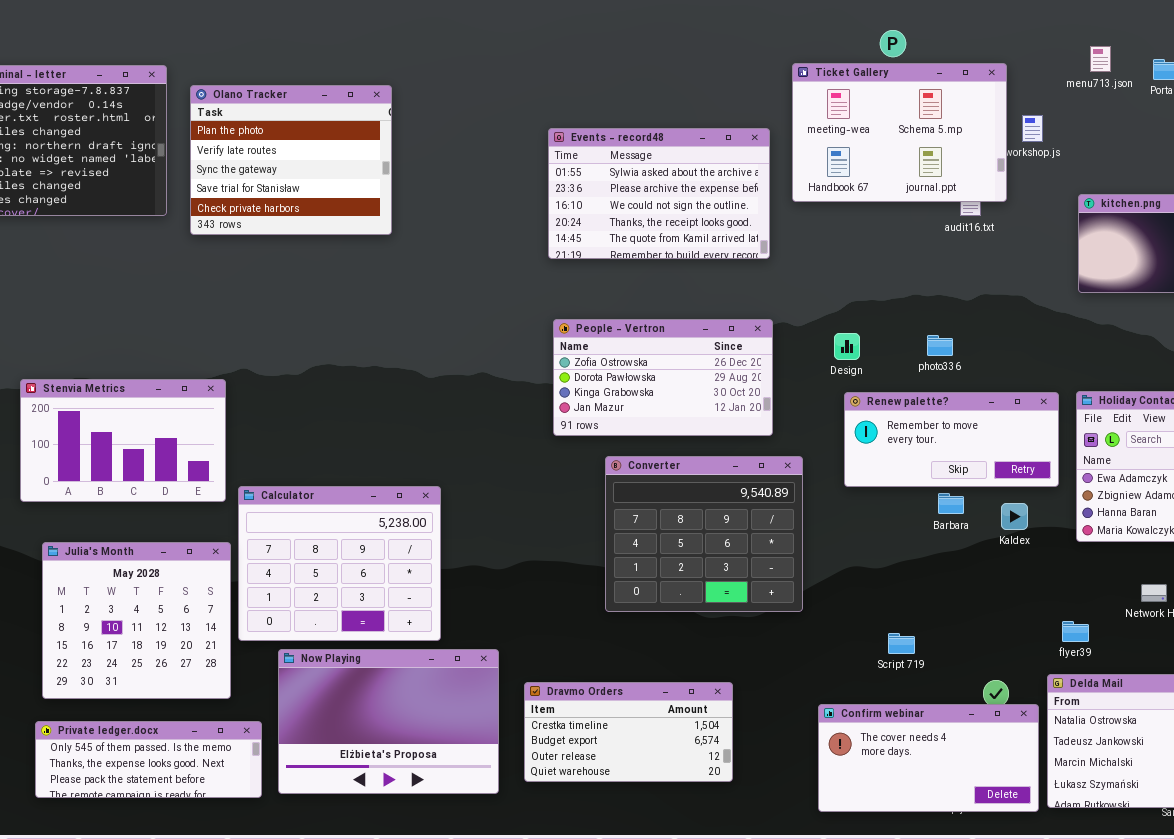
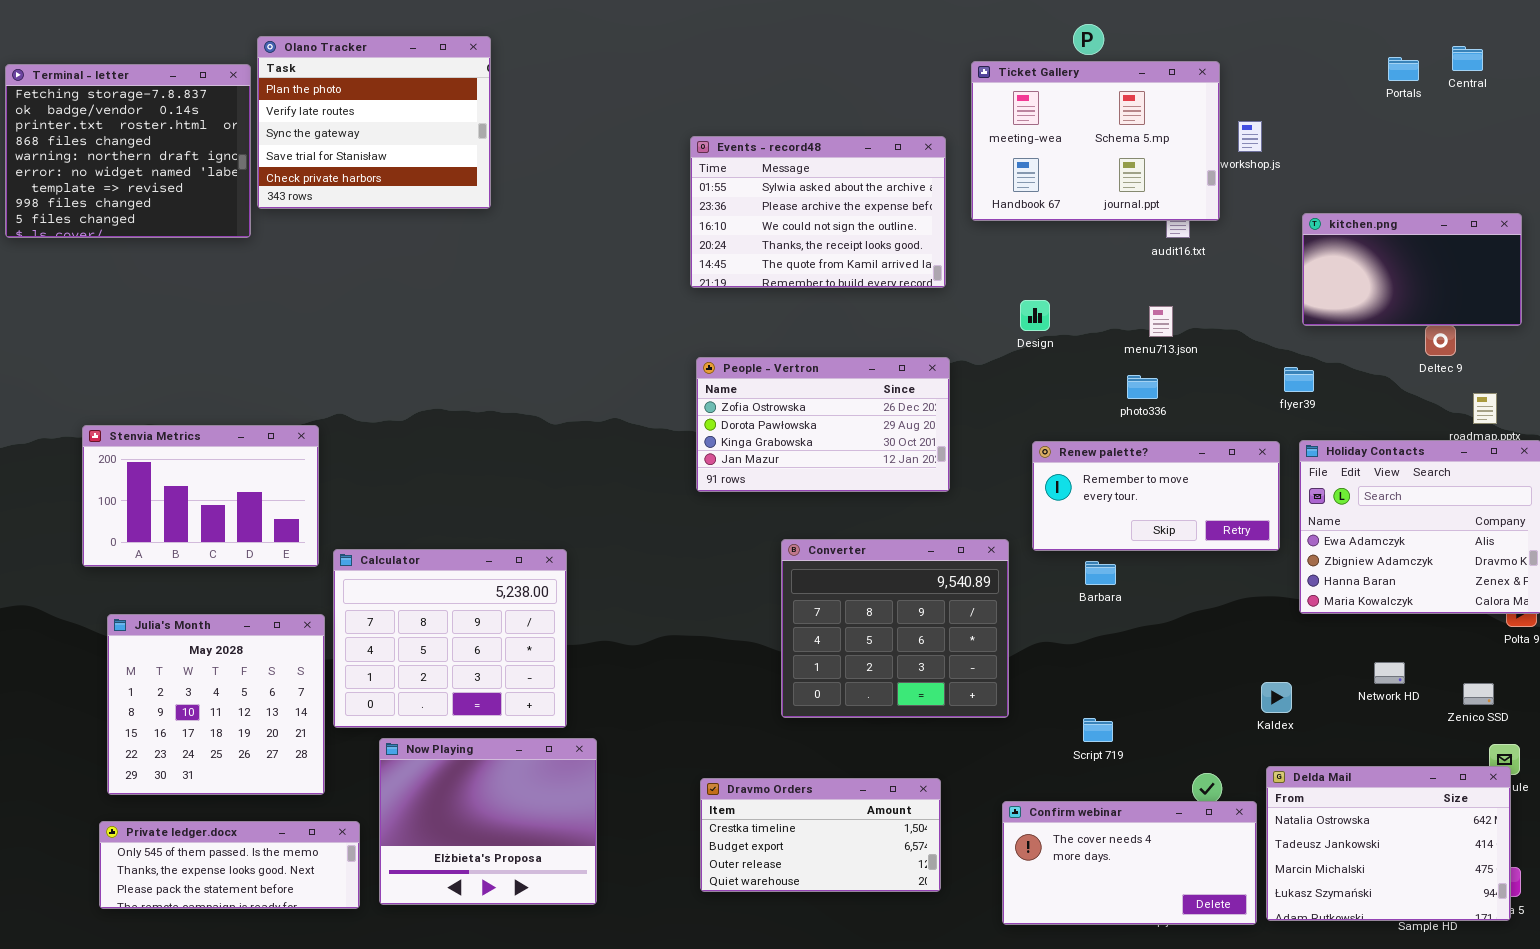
menu713.json: [1090,46,1111,72] -> [1149,306,1173,337], moved
Olano Tracker: [190,85,392,235] -> [257,36,491,209], moved
Design: [834,333,860,360] -> [1020,300,1050,331], moved
Converter: [605,456,803,612] -> [781,539,1009,718], moved
Barbara: [938,493,964,514] -> [1085,561,1116,585], moved
Kaldex: [1001,503,1028,530] -> [1261,682,1292,713], moved
flyer39: [1062,621,1089,642] -> [1284,367,1314,392], moved
Now Playing: [278,649,499,794] -> [379,738,597,905], resized
Dravmo Orders: [524,682,733,782] -> [700,778,941,892], moved

